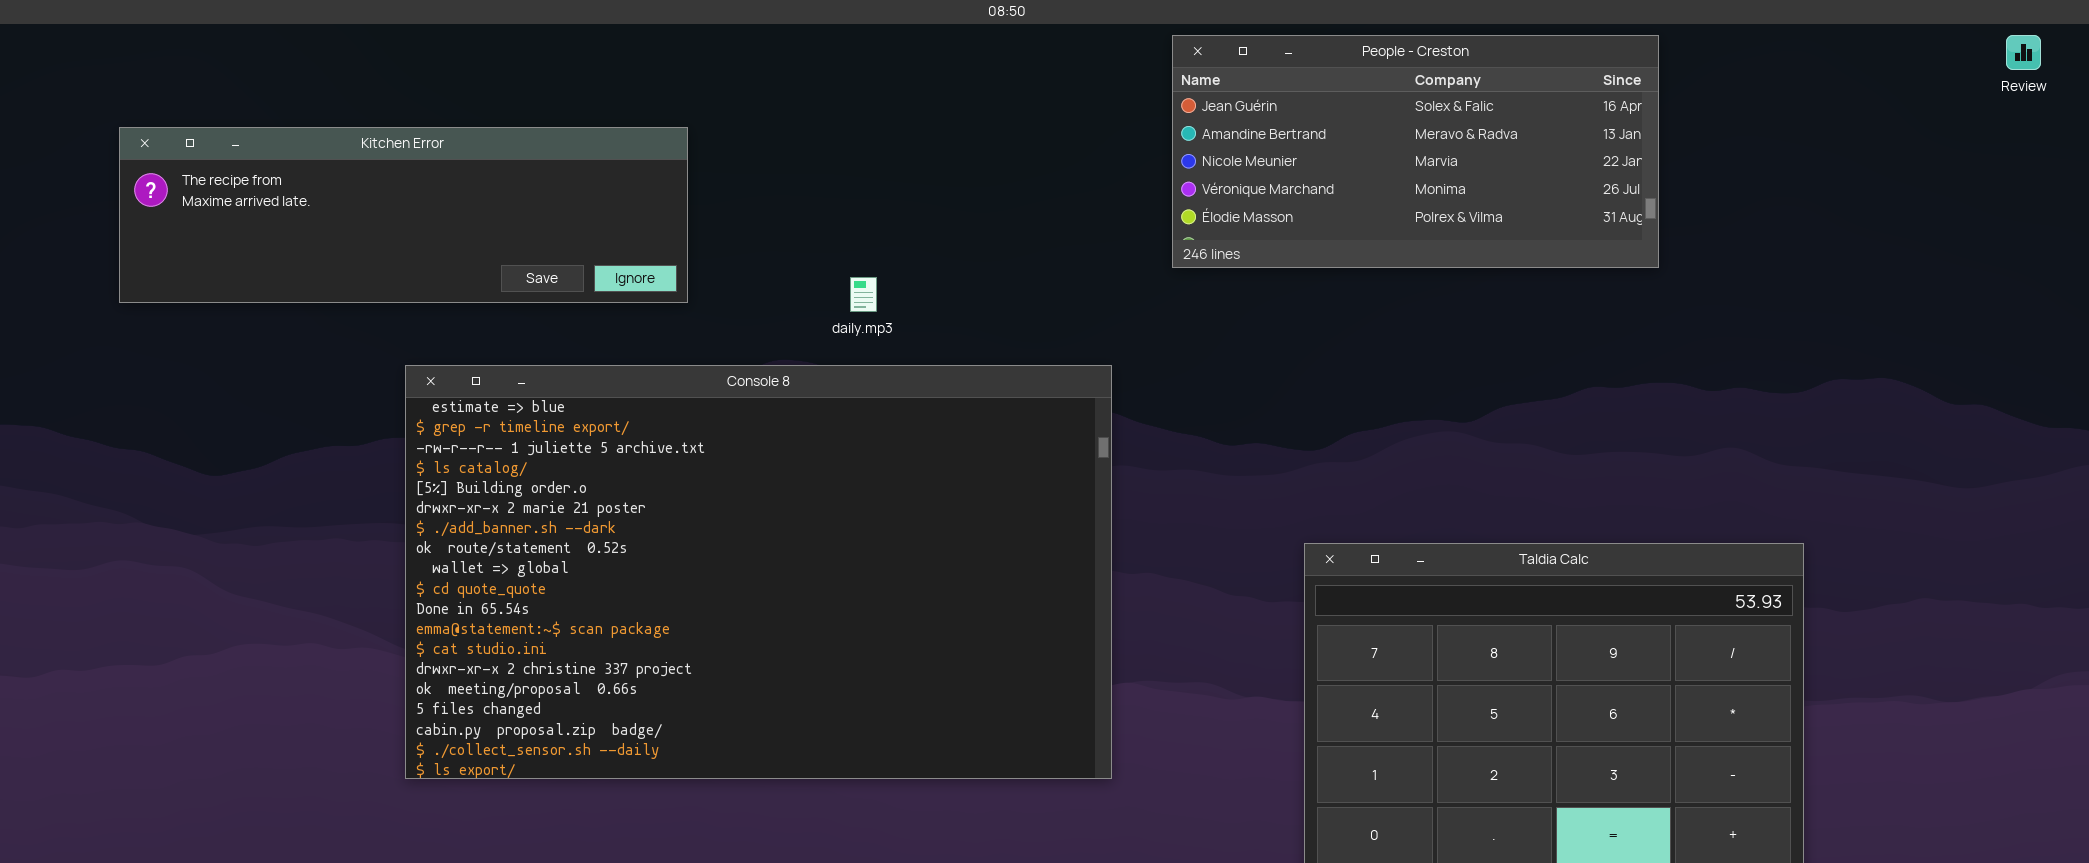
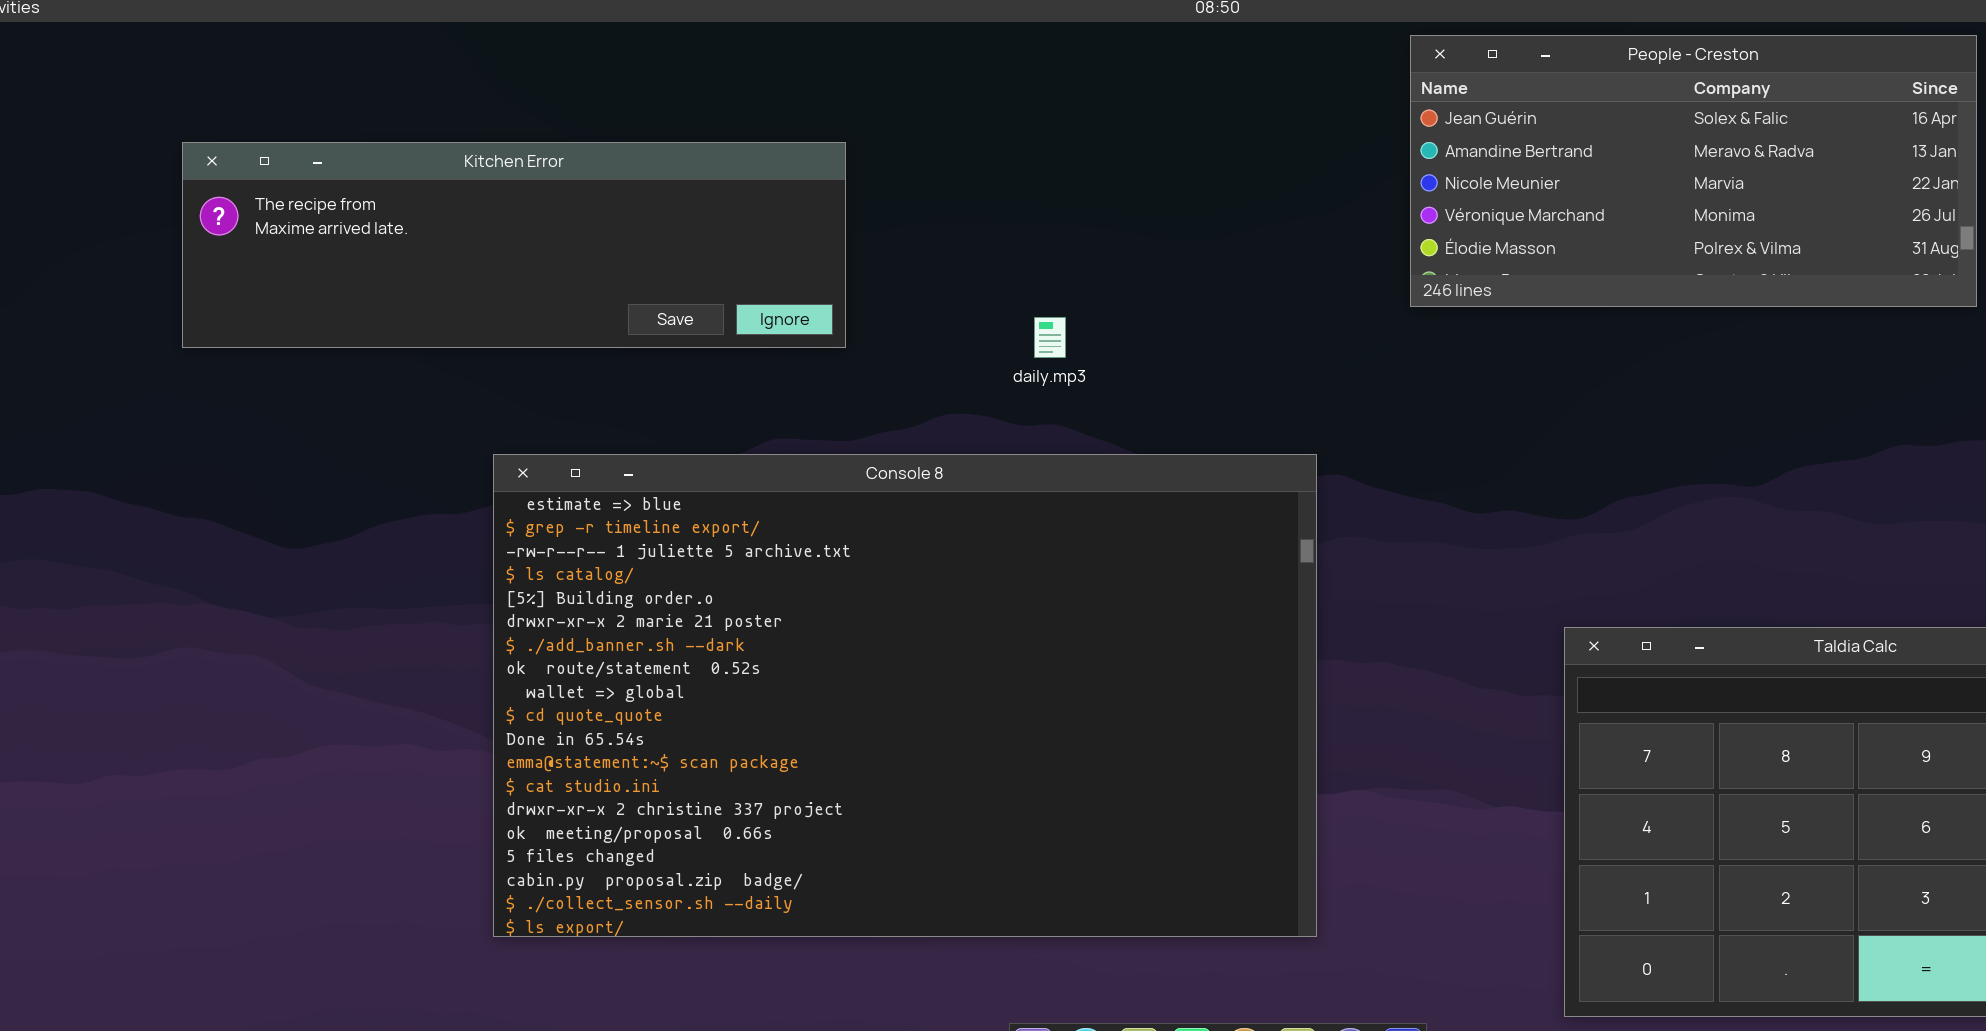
Console 8: [405,365,1112,779] -> [493,454,1317,937], moved

